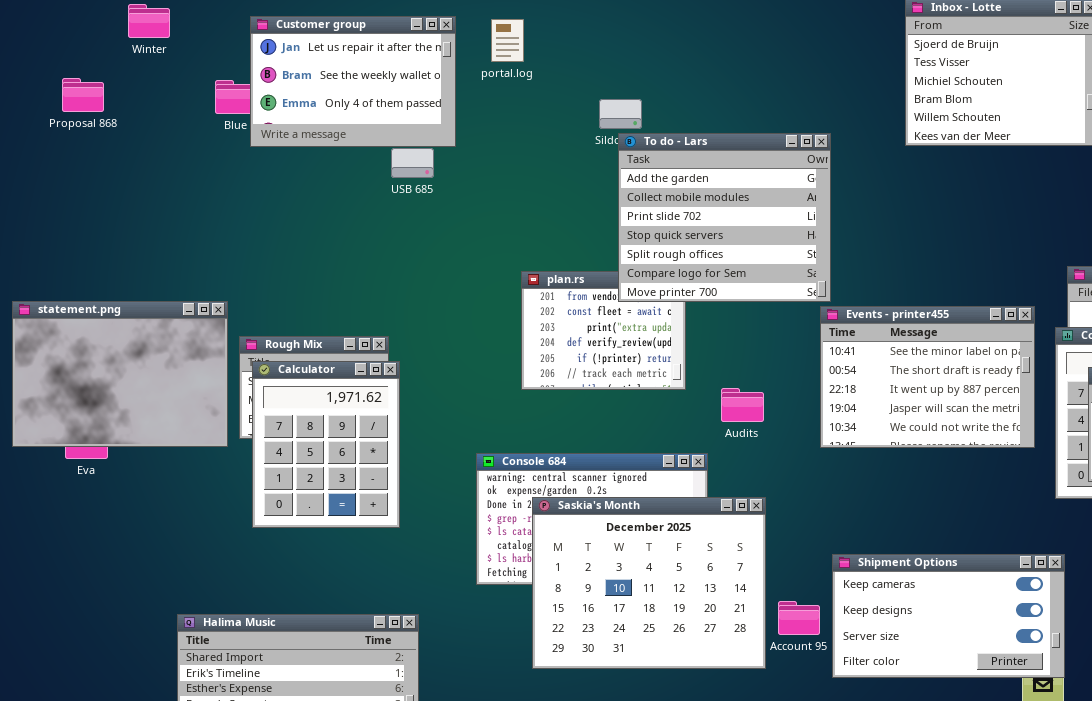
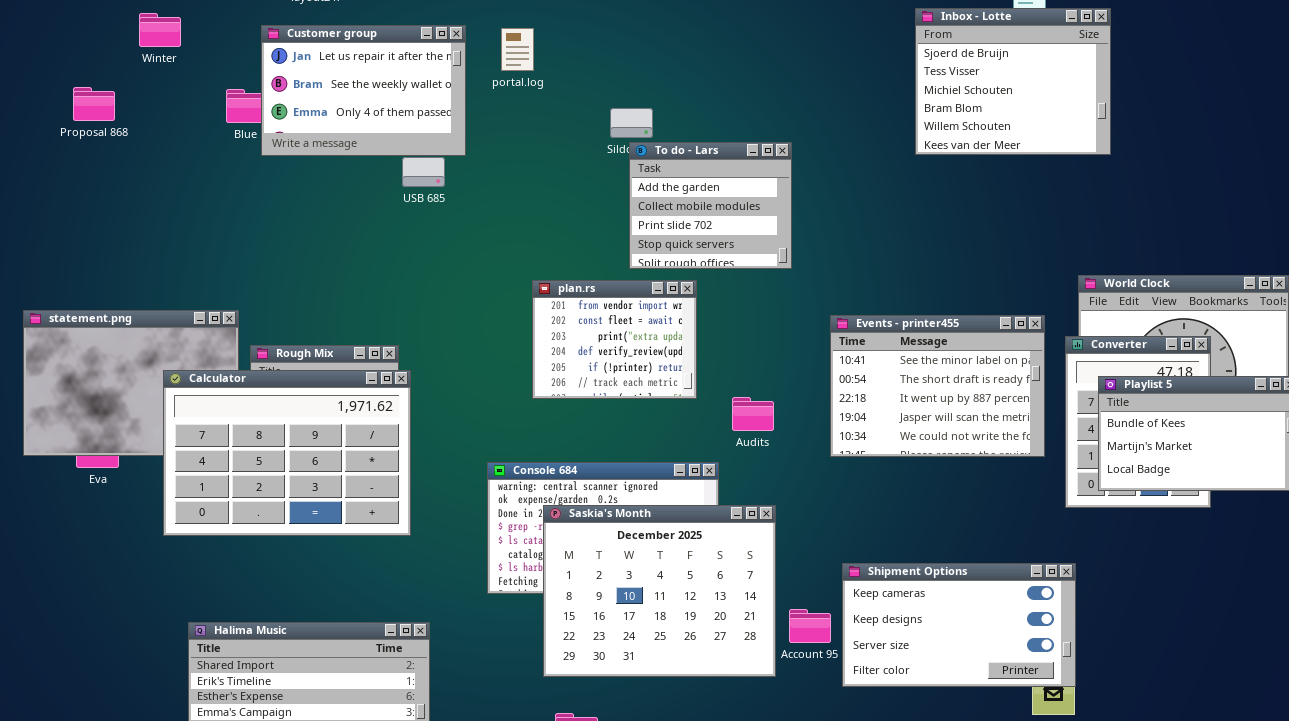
To do - Lars: [618,133,831,302] -> [629,142,792,269], resized
Calculator: [252,361,400,528] -> [163,370,411,536], resized

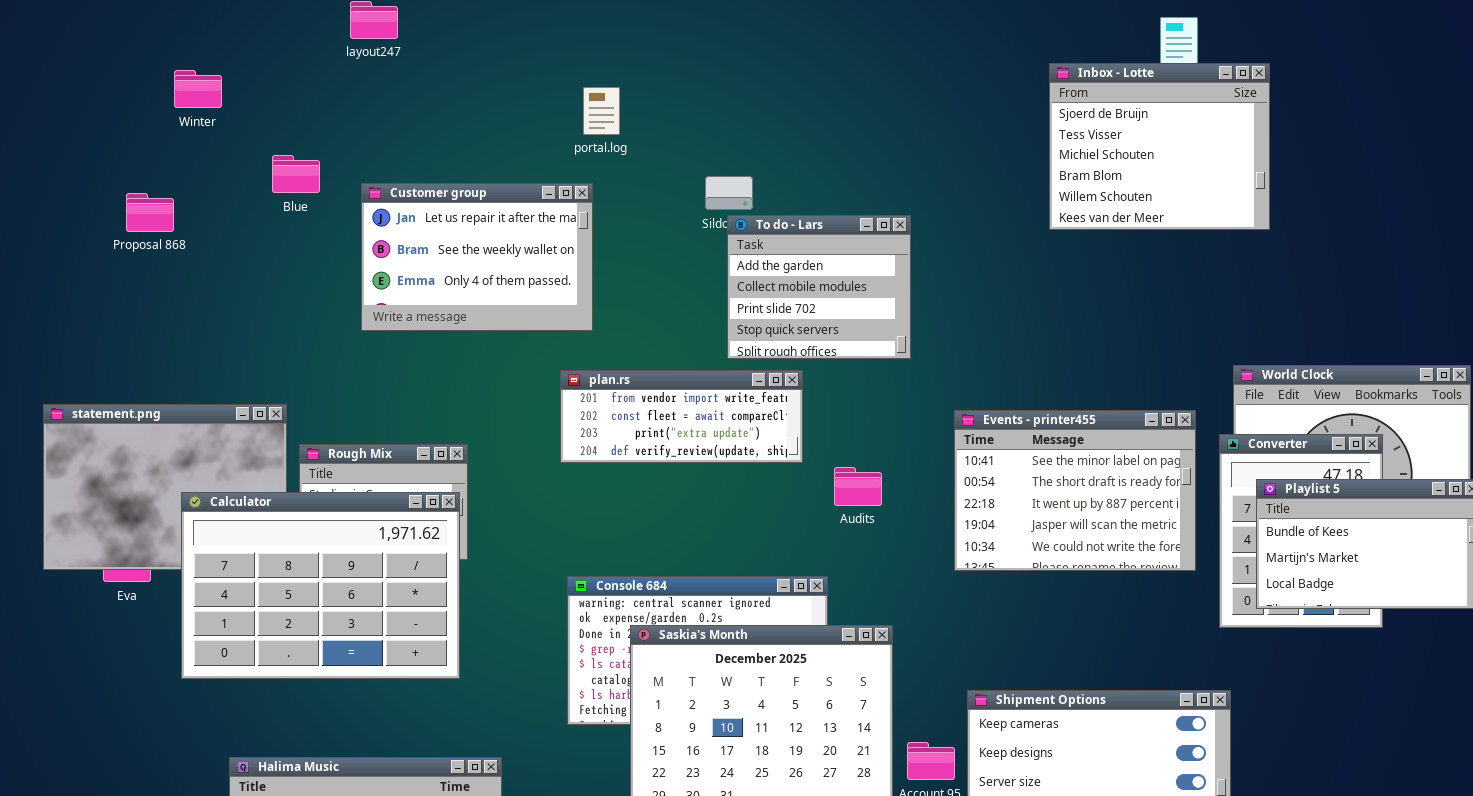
Customer group: [261,25,466,156] -> [361,183,593,331], moved
Proposal 868: [73,87,115,121] -> [126,193,174,232], moved
plan.rs: [532,280,697,399] -> [560,370,803,463], resized
Calculator: [163,370,411,536] -> [181,492,460,679], moved
Audits: [732,397,774,431] -> [834,467,882,506], moved

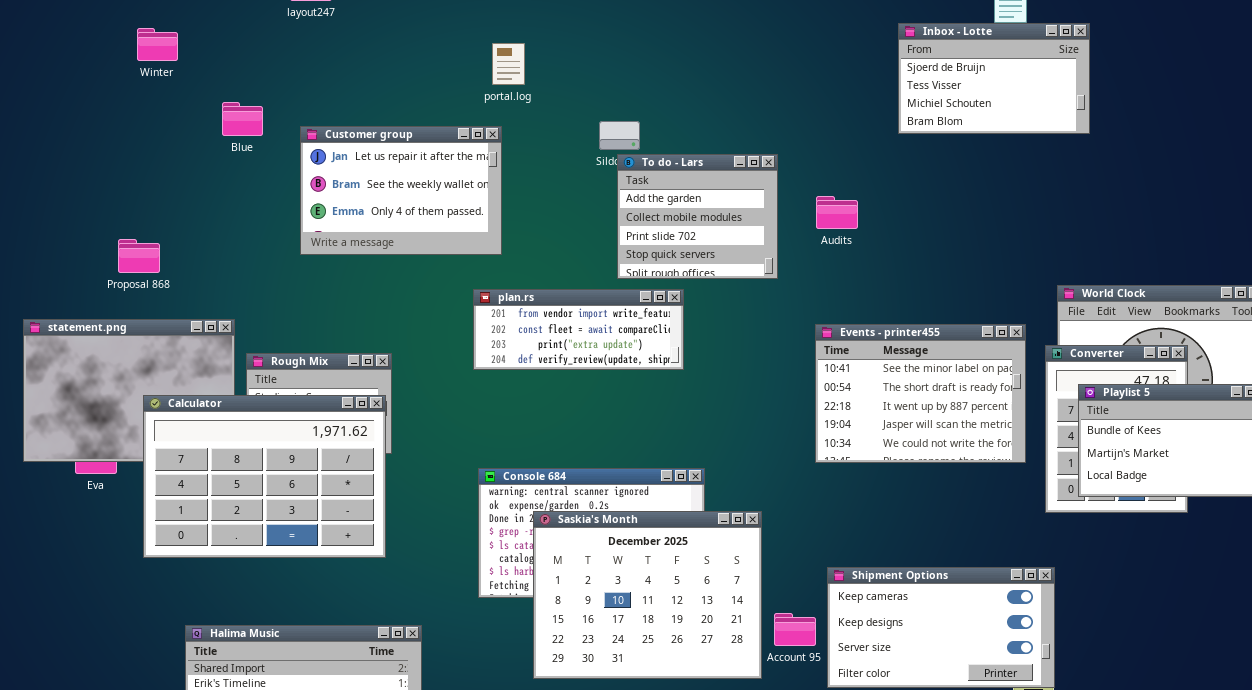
Inbox - Lotte: [1049,63,1270,230] -> [898,23,1090,134], resized
Proposal 868: [126,193,174,232] -> [118,239,160,273], moved
Audits: [834,467,882,506] -> [816,196,858,229], moved

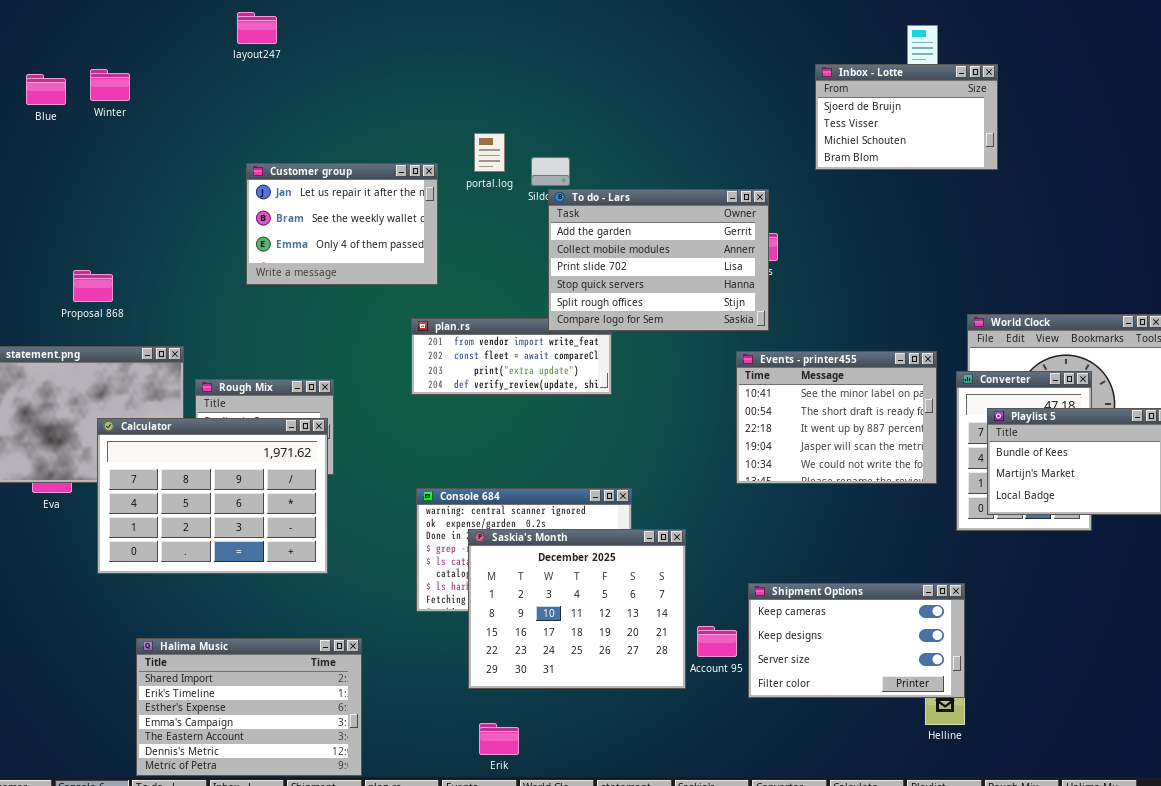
portal.log: [492,43,525,85] -> [474,133,505,172], moved
Blue: [222,102,263,136] -> [26,74,66,105], moved
To do - Lars: [617,154,778,279] -> [548,189,769,331], resized

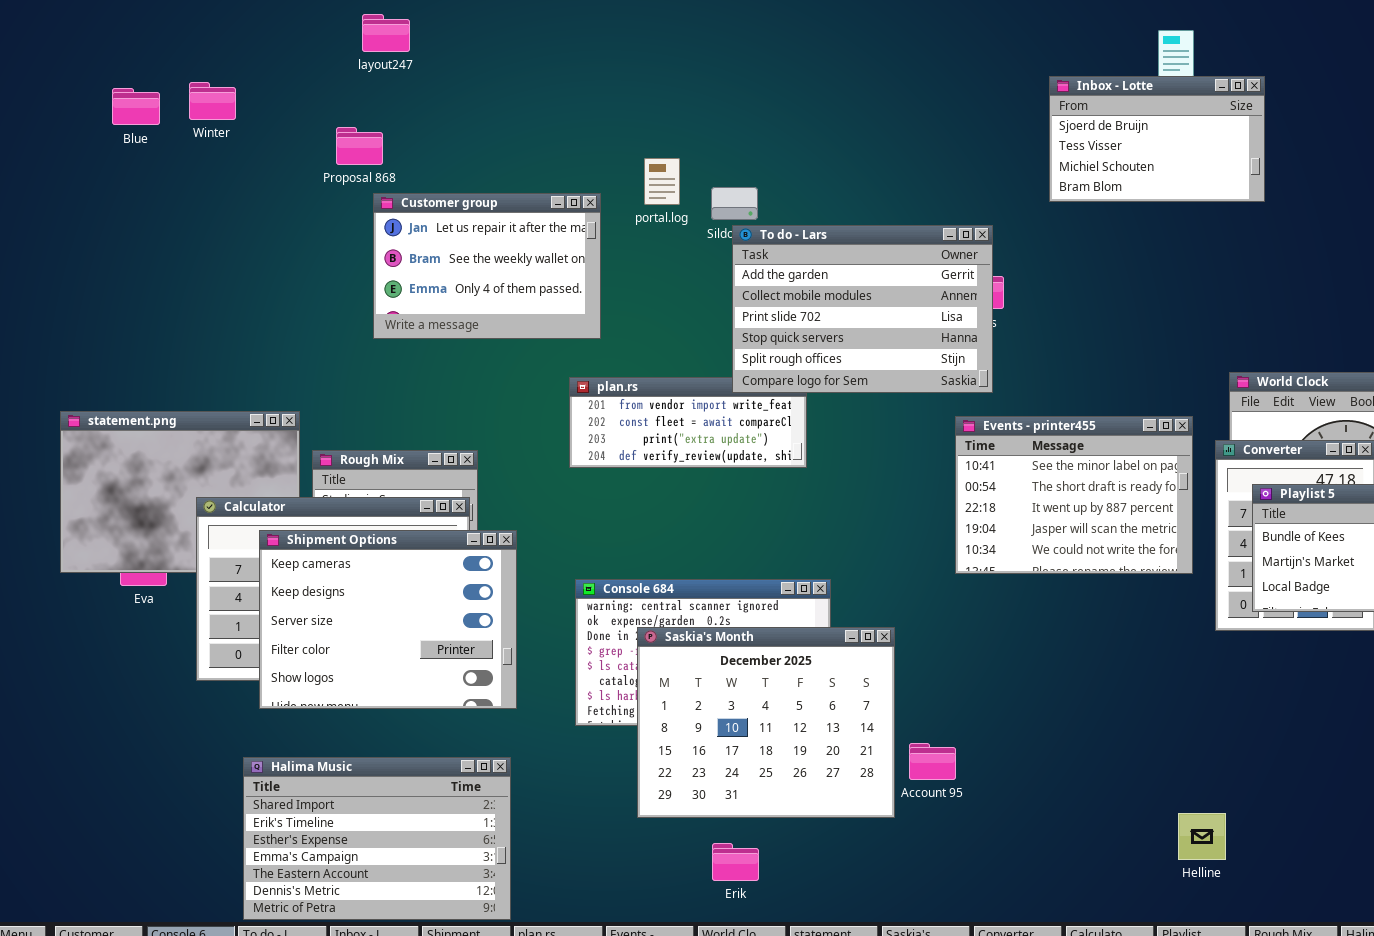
Proposal 868: [73,270,113,302] -> [336,127,383,165], moved
Shipment Options: [748,583,965,698] -> [259,530,517,709], moved, resized
Erik: [479,723,519,755] -> [712,843,759,881], moved

